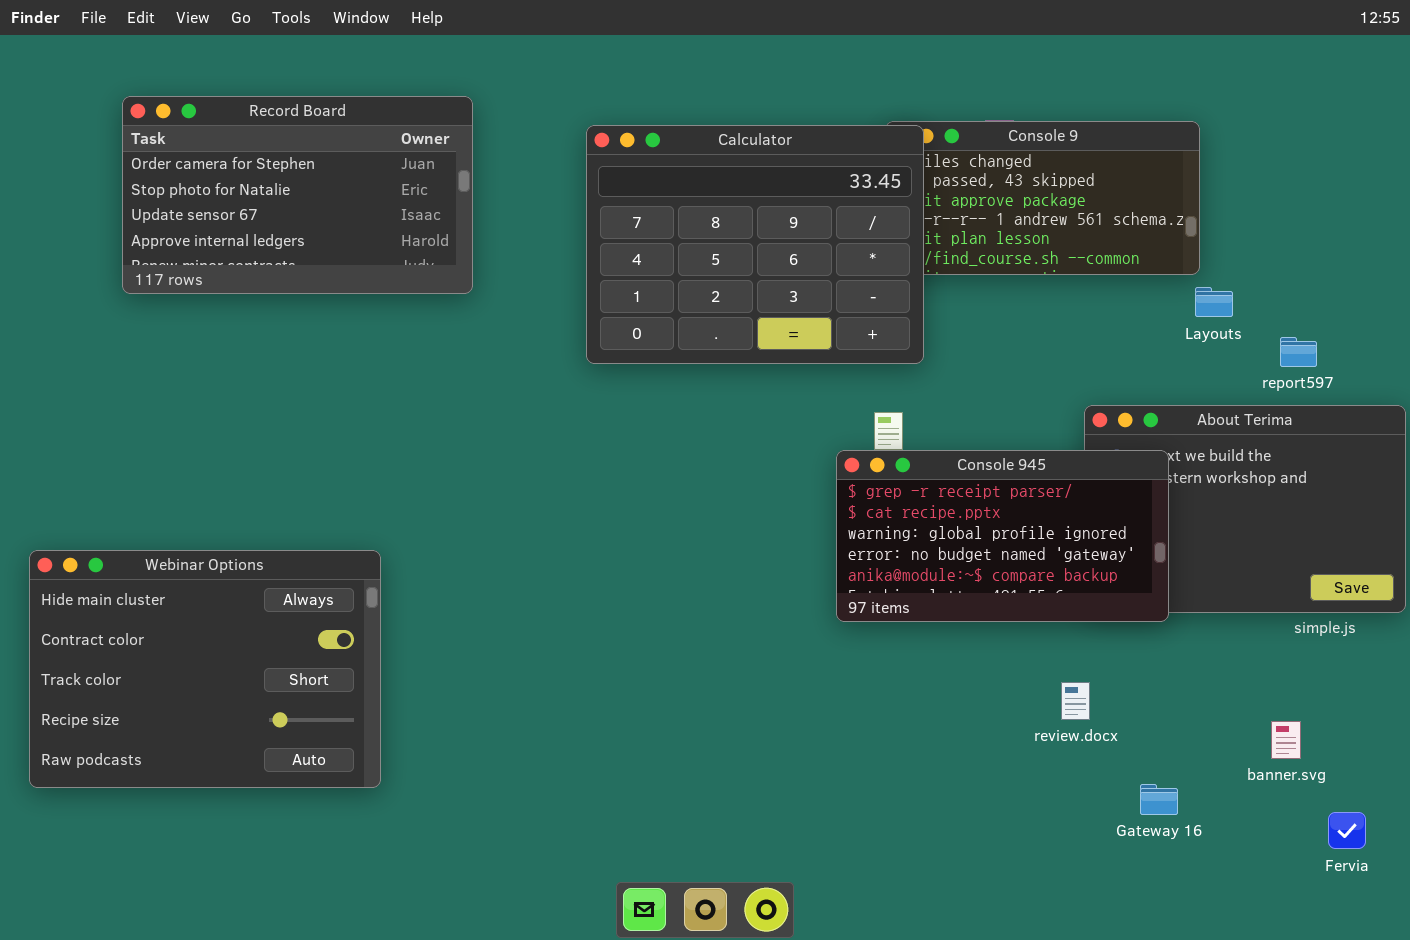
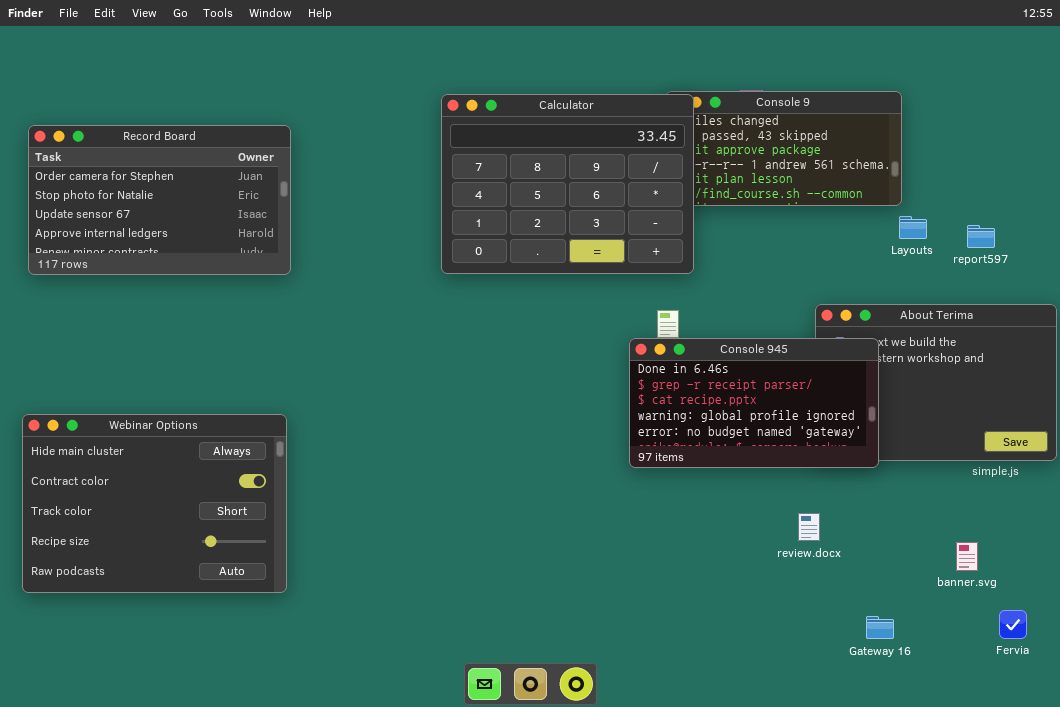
Record Board: [122,96,473,294] -> [28,125,291,275], moved
report597: [1280,337,1317,367] -> [967,225,995,248], moved
Console 945: [836,450,1169,622] -> [629,338,879,468], scrolled up 1 row
Gateway 16: [1140,784,1178,815] -> [866,616,894,639], moved

